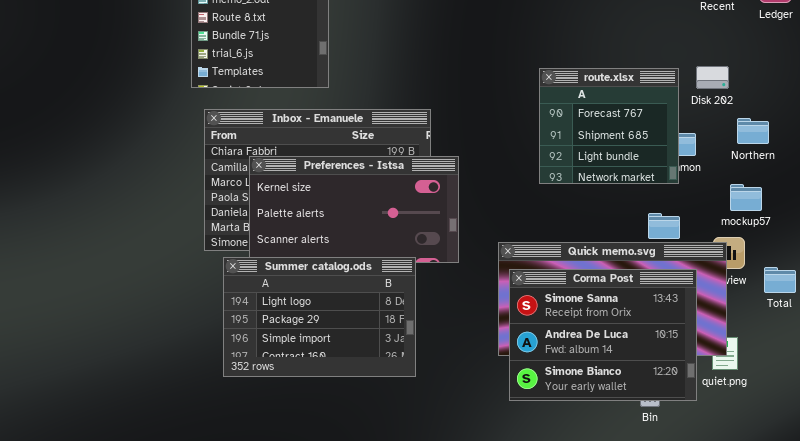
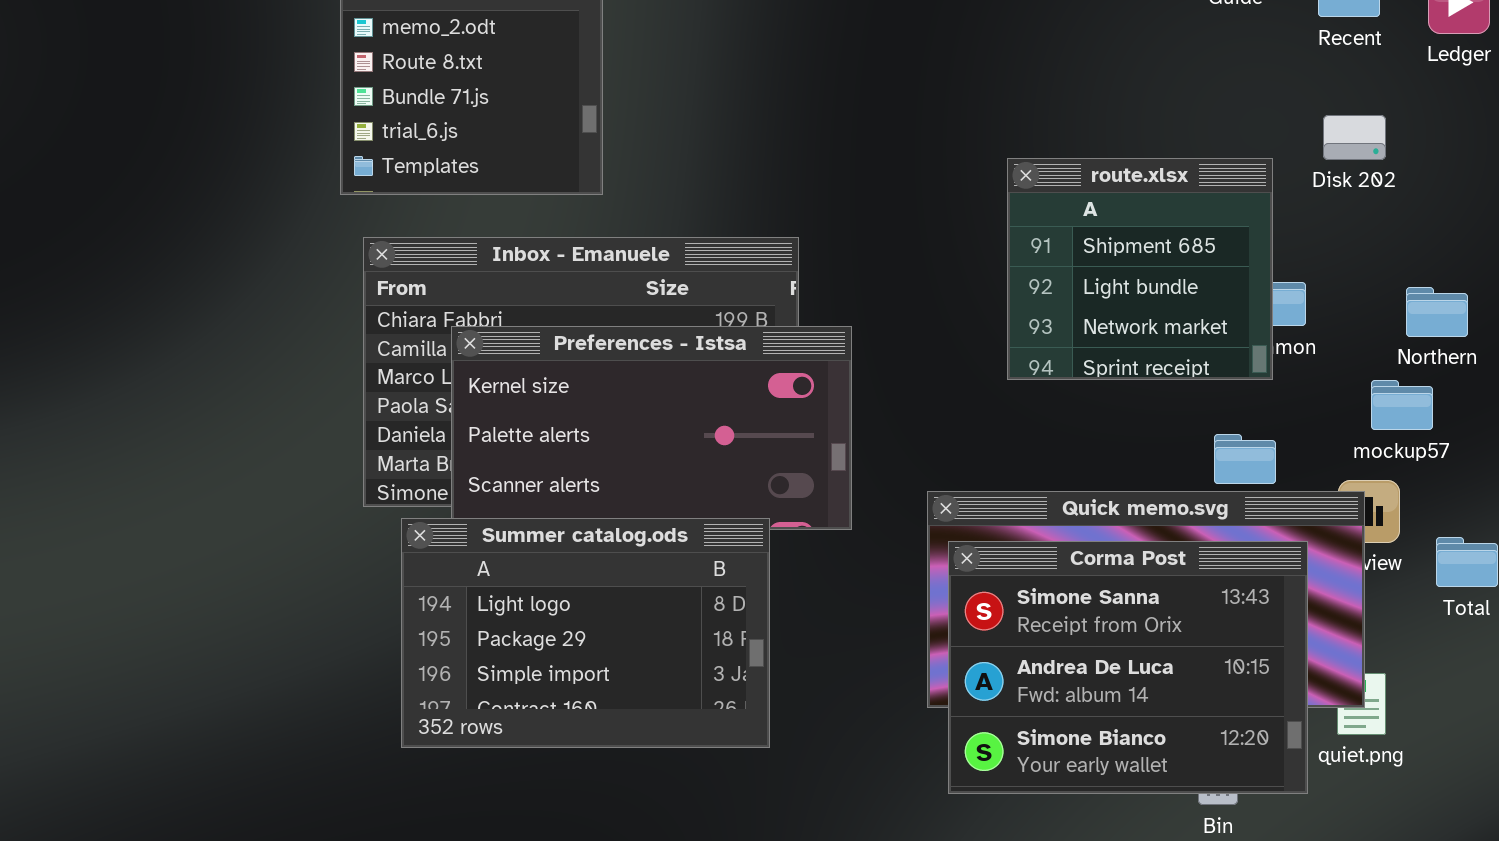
Disk 202: [696,66,729,89] -> [1323,115,1386,160], moved
route.xlsx: [539,68,679,184] -> [1007,158,1273,380], scrolled down 1 row
Northern: [737,118,769,144] -> [1406,287,1468,337], moved

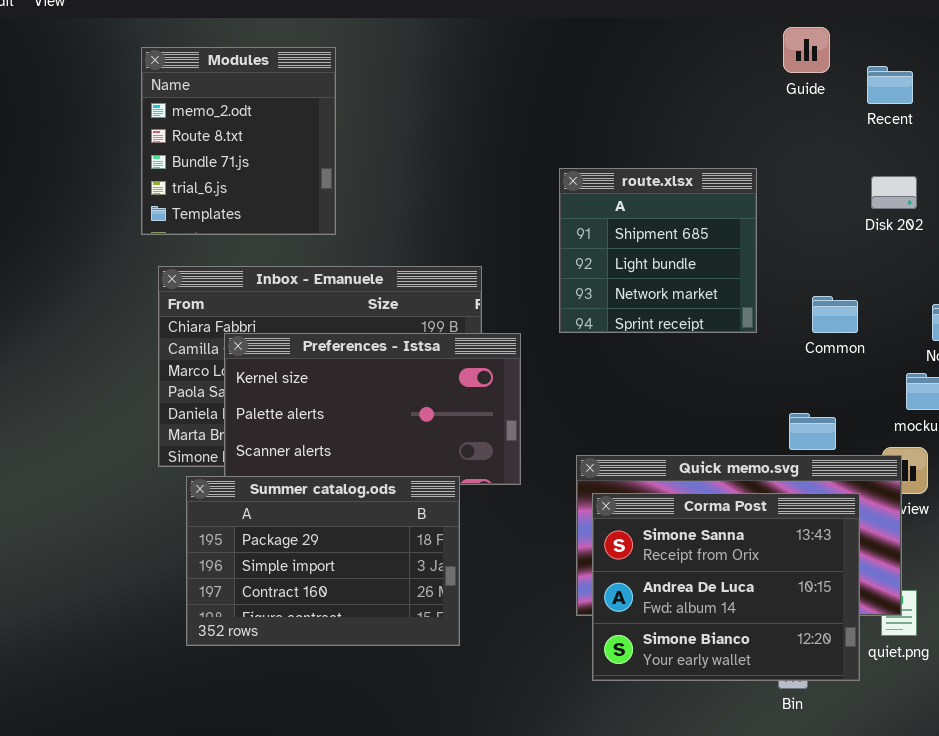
route.xlsx: [1007,158,1273,380] -> [559,168,757,333], moved
Summer catalog.ods: [401,518,770,748] -> [186,476,460,646], scrolled down 1 row

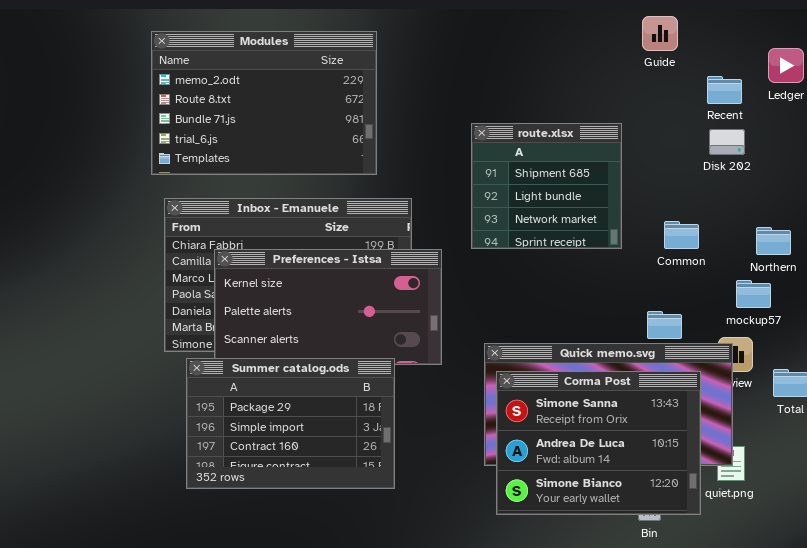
Modules: [141,47,336,235] -> [151,31,377,175], resized
Recent: [867,66,913,104] -> [707,76,742,104], moved

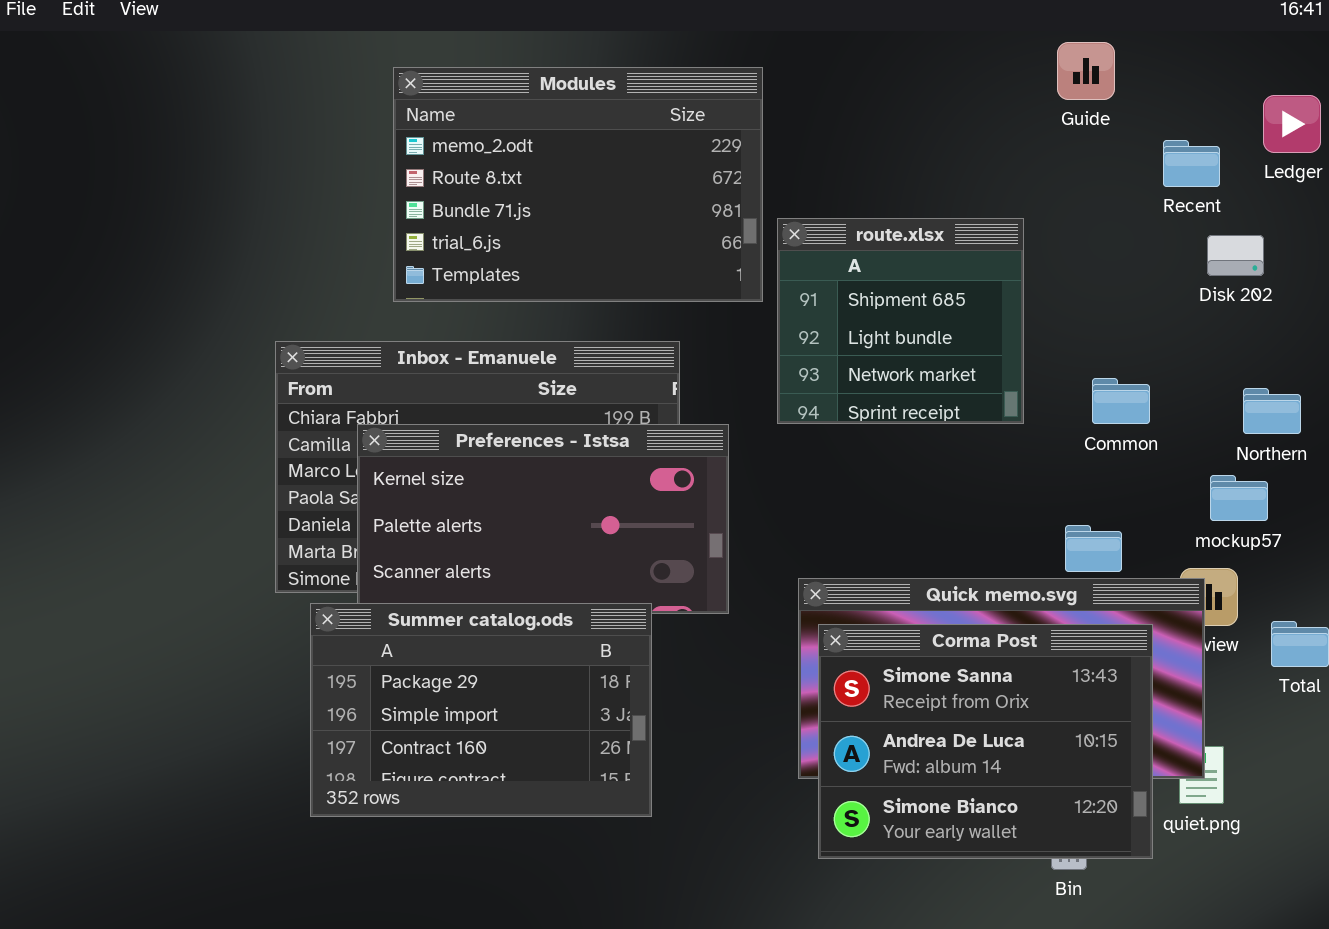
Modules: [151,31,377,175] -> [393,67,763,302], moved
Disk 202: [709,129,745,155] -> [1207,235,1264,276], moved

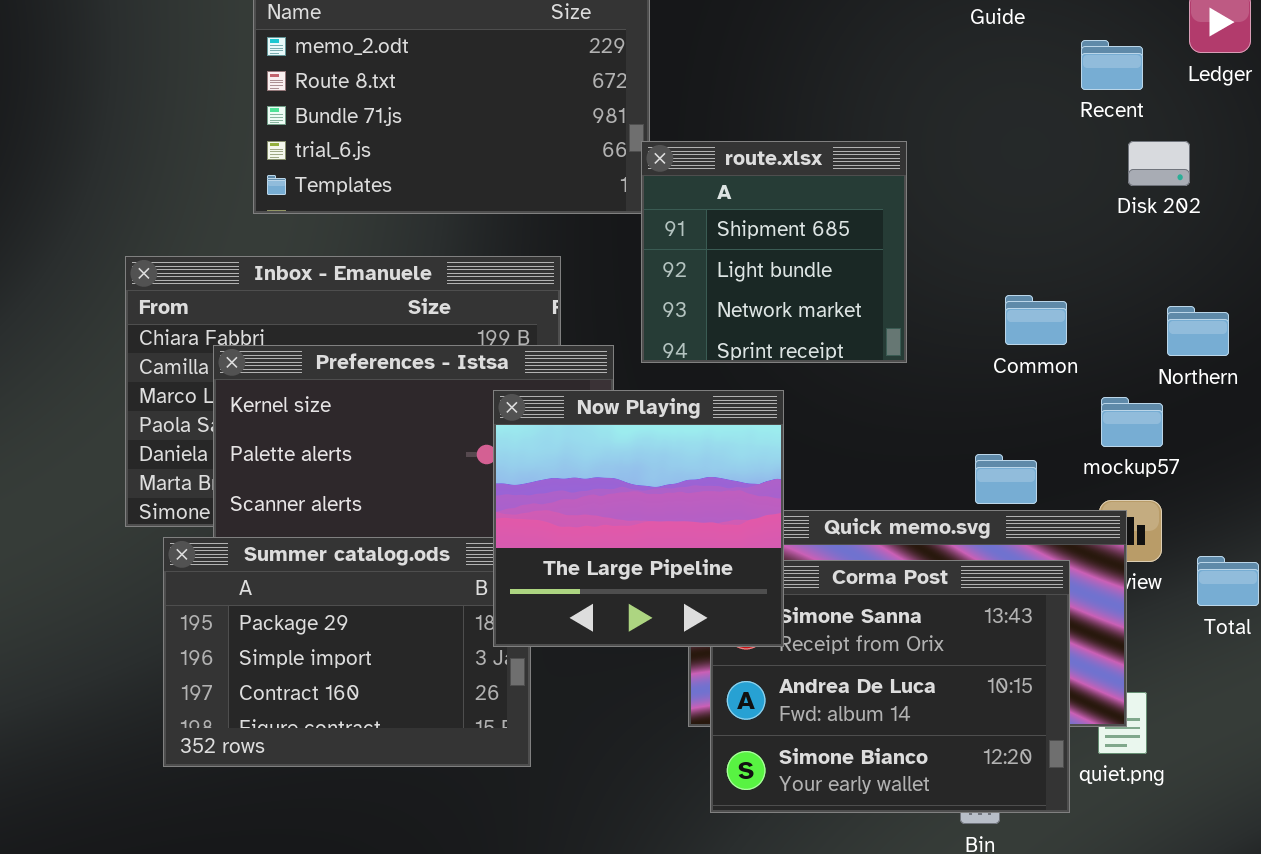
route.xlsx: [777,218,1024,424] -> [641,141,907,363], moved
Now Playing: none -> [493,390,784,647], opened
mockup57: [1210,475,1268,521] -> [1101,397,1163,447], moved

